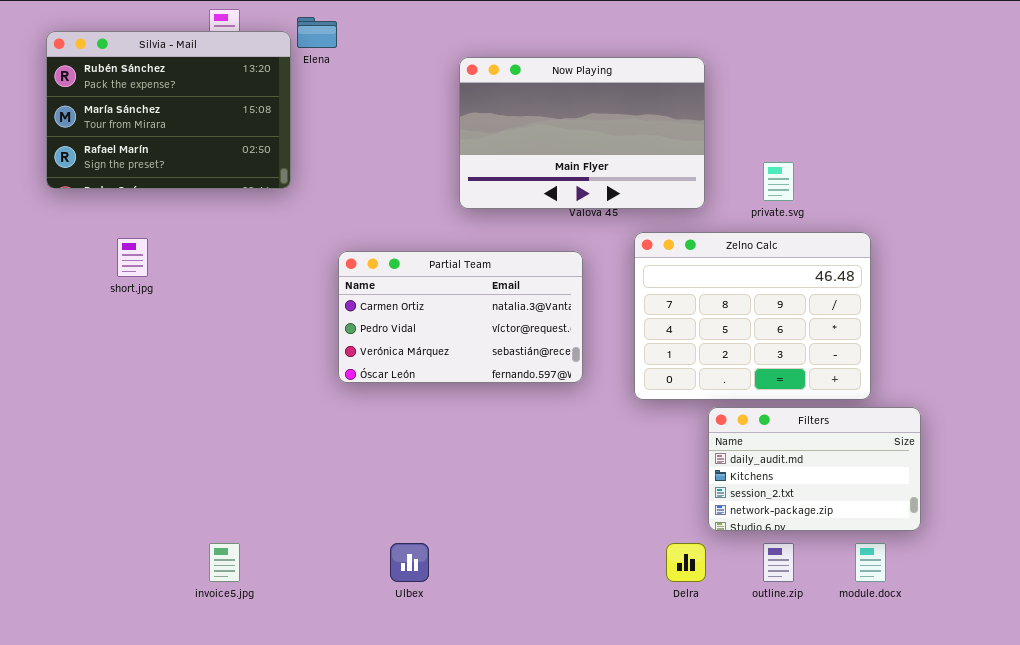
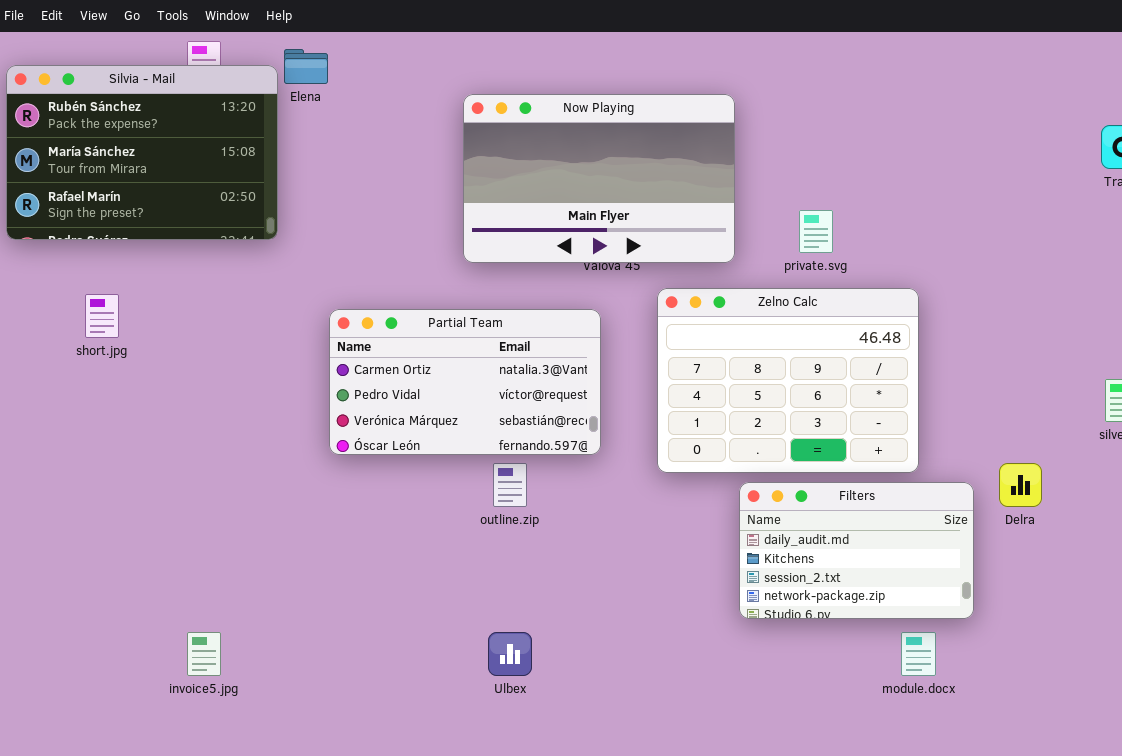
Ulbex: [390,543,429,582] -> [488,632,532,676], moved
Delra: [666,543,706,582] -> [999,463,1042,507], moved
outline.zip: [763,543,794,582] -> [493,463,527,507], moved

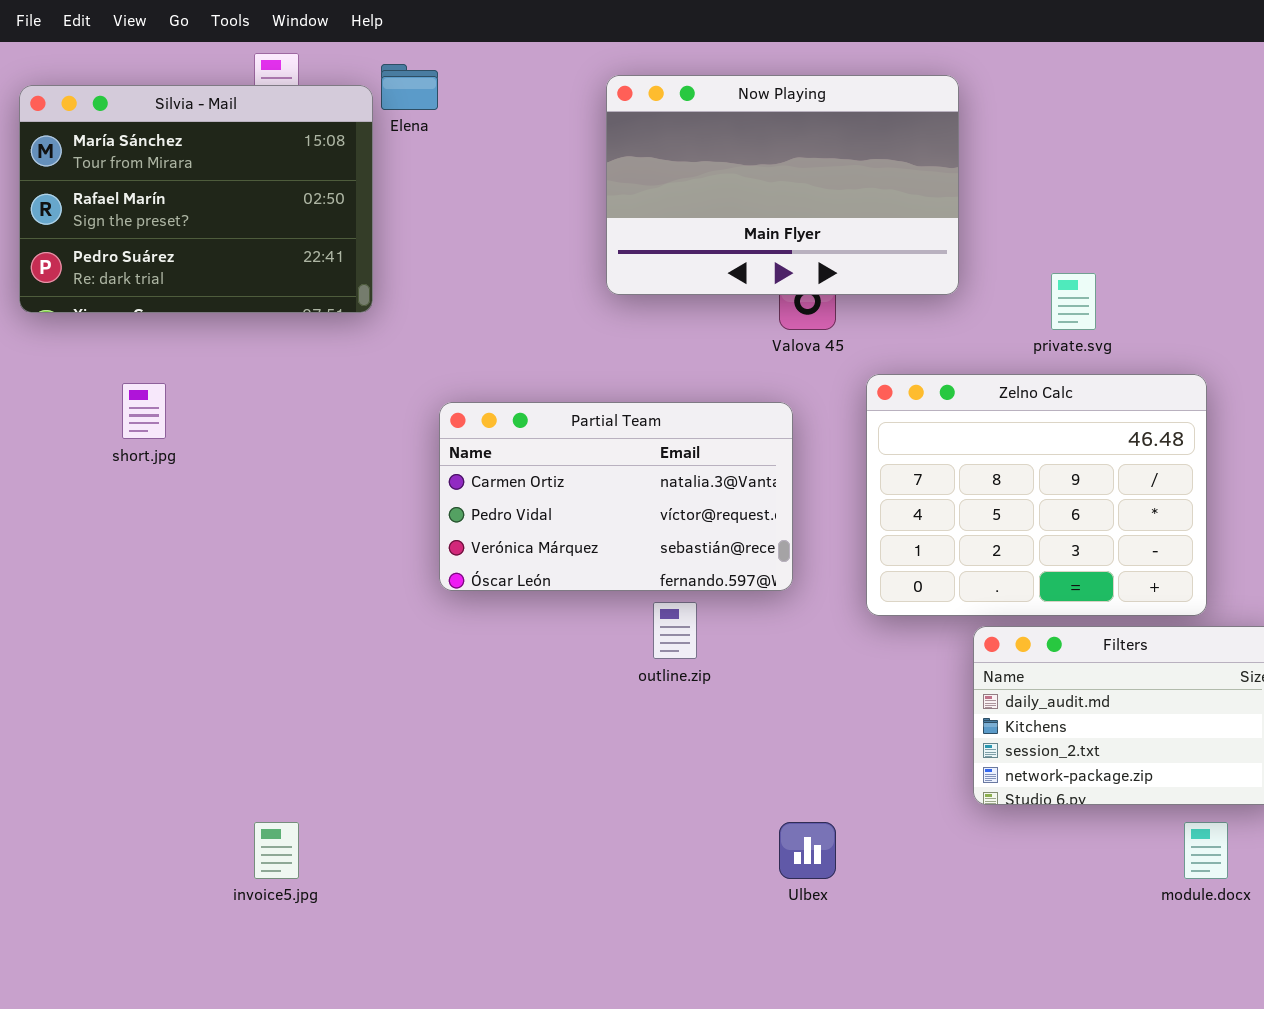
Silvia - Mail: [6,65,278,240] -> [19,85,373,313], scrolled down 1 row
Now Playing: [463,94,735,263] -> [606,75,959,295], moved
Ulbex: [488,632,532,676] -> [779,822,836,879], moved

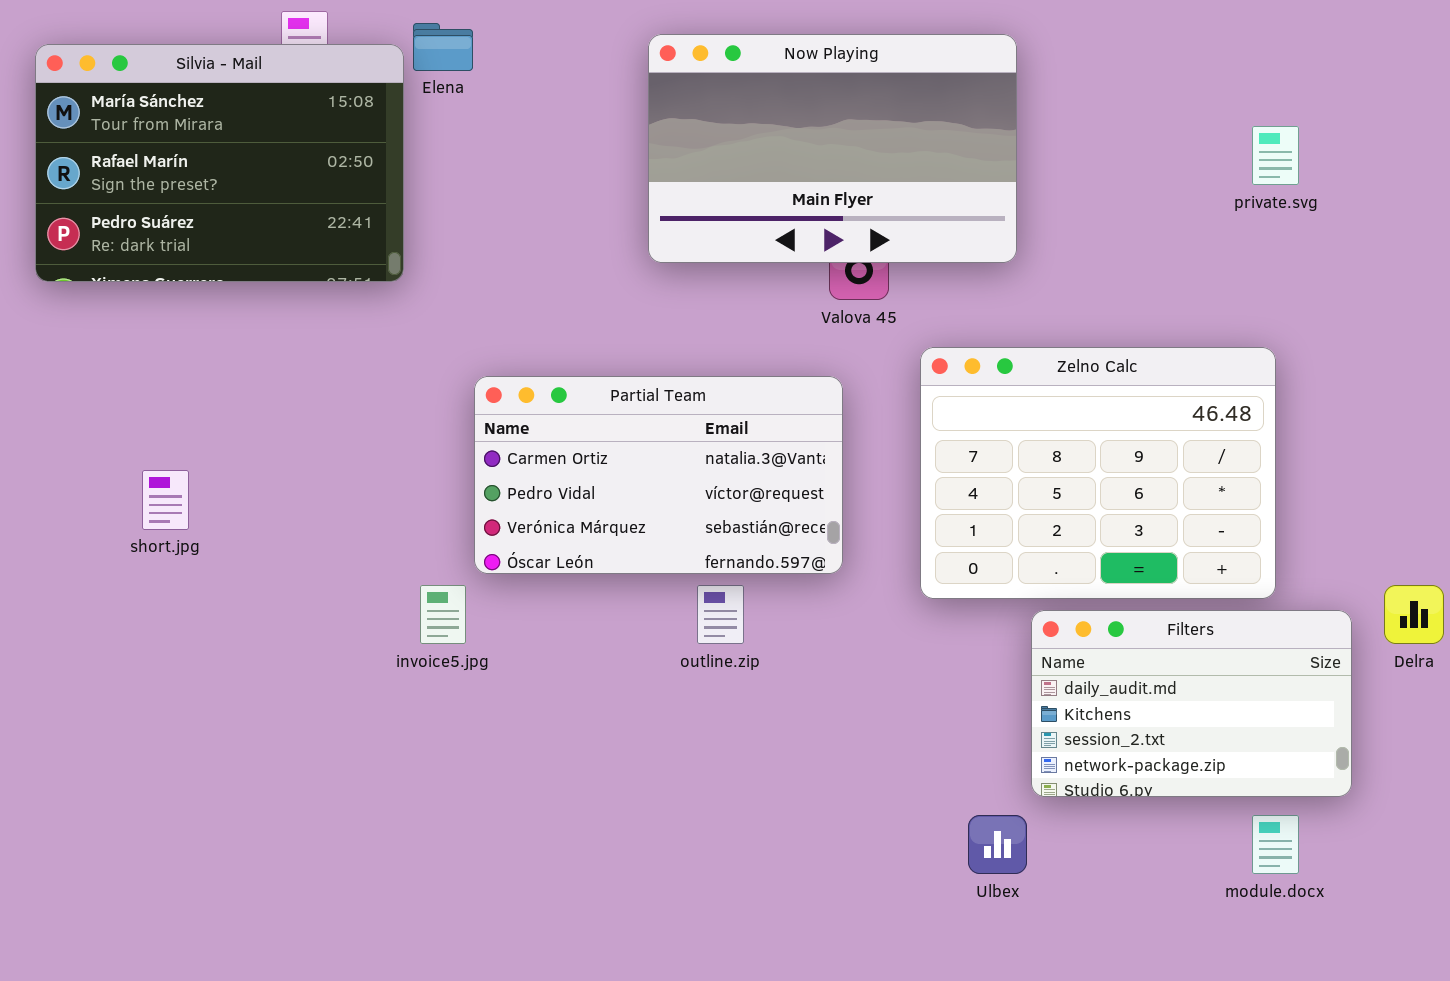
private.svg: [1051,273,1096,330] -> [1252,126,1299,185], moved
short.jpg: [122,383,166,439] -> [142,470,189,530], moved
invoice5.jpg: [254,822,299,879] -> [420,585,466,644], moved
Ulbex: [779,822,836,879] -> [968,815,1027,874], moved

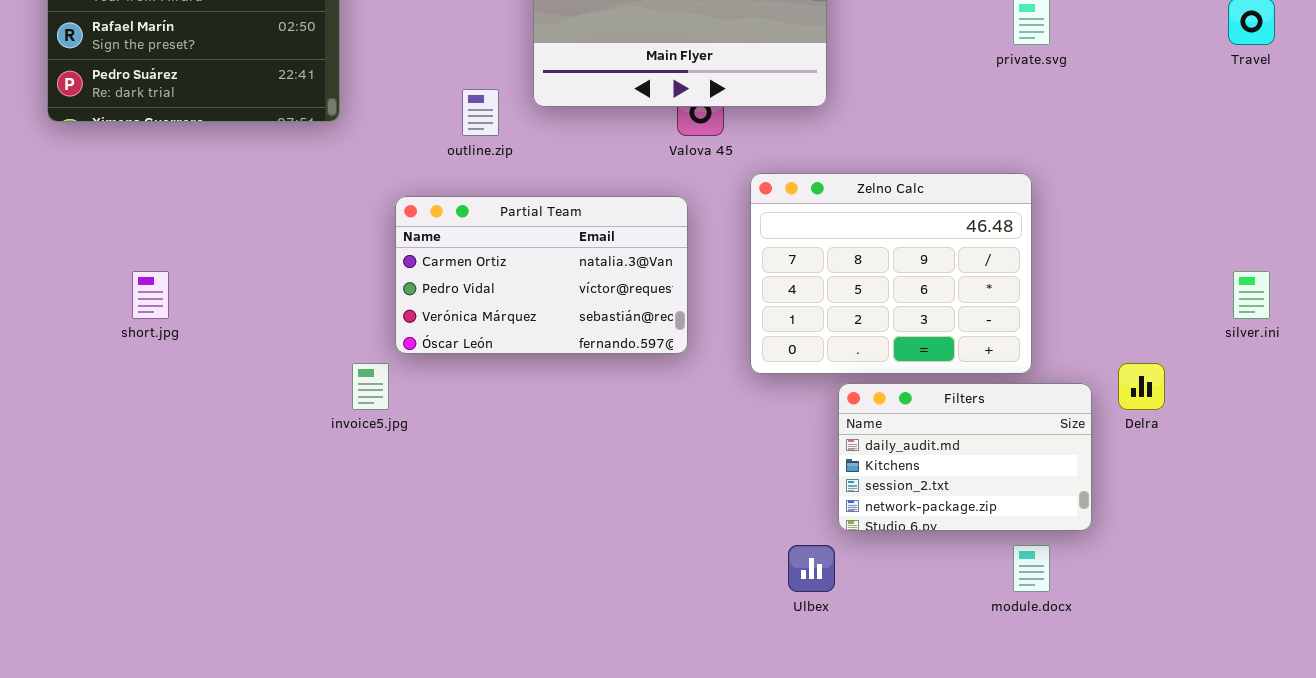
outline.zip: [697,585,744,644] -> [462,89,499,136], moved

